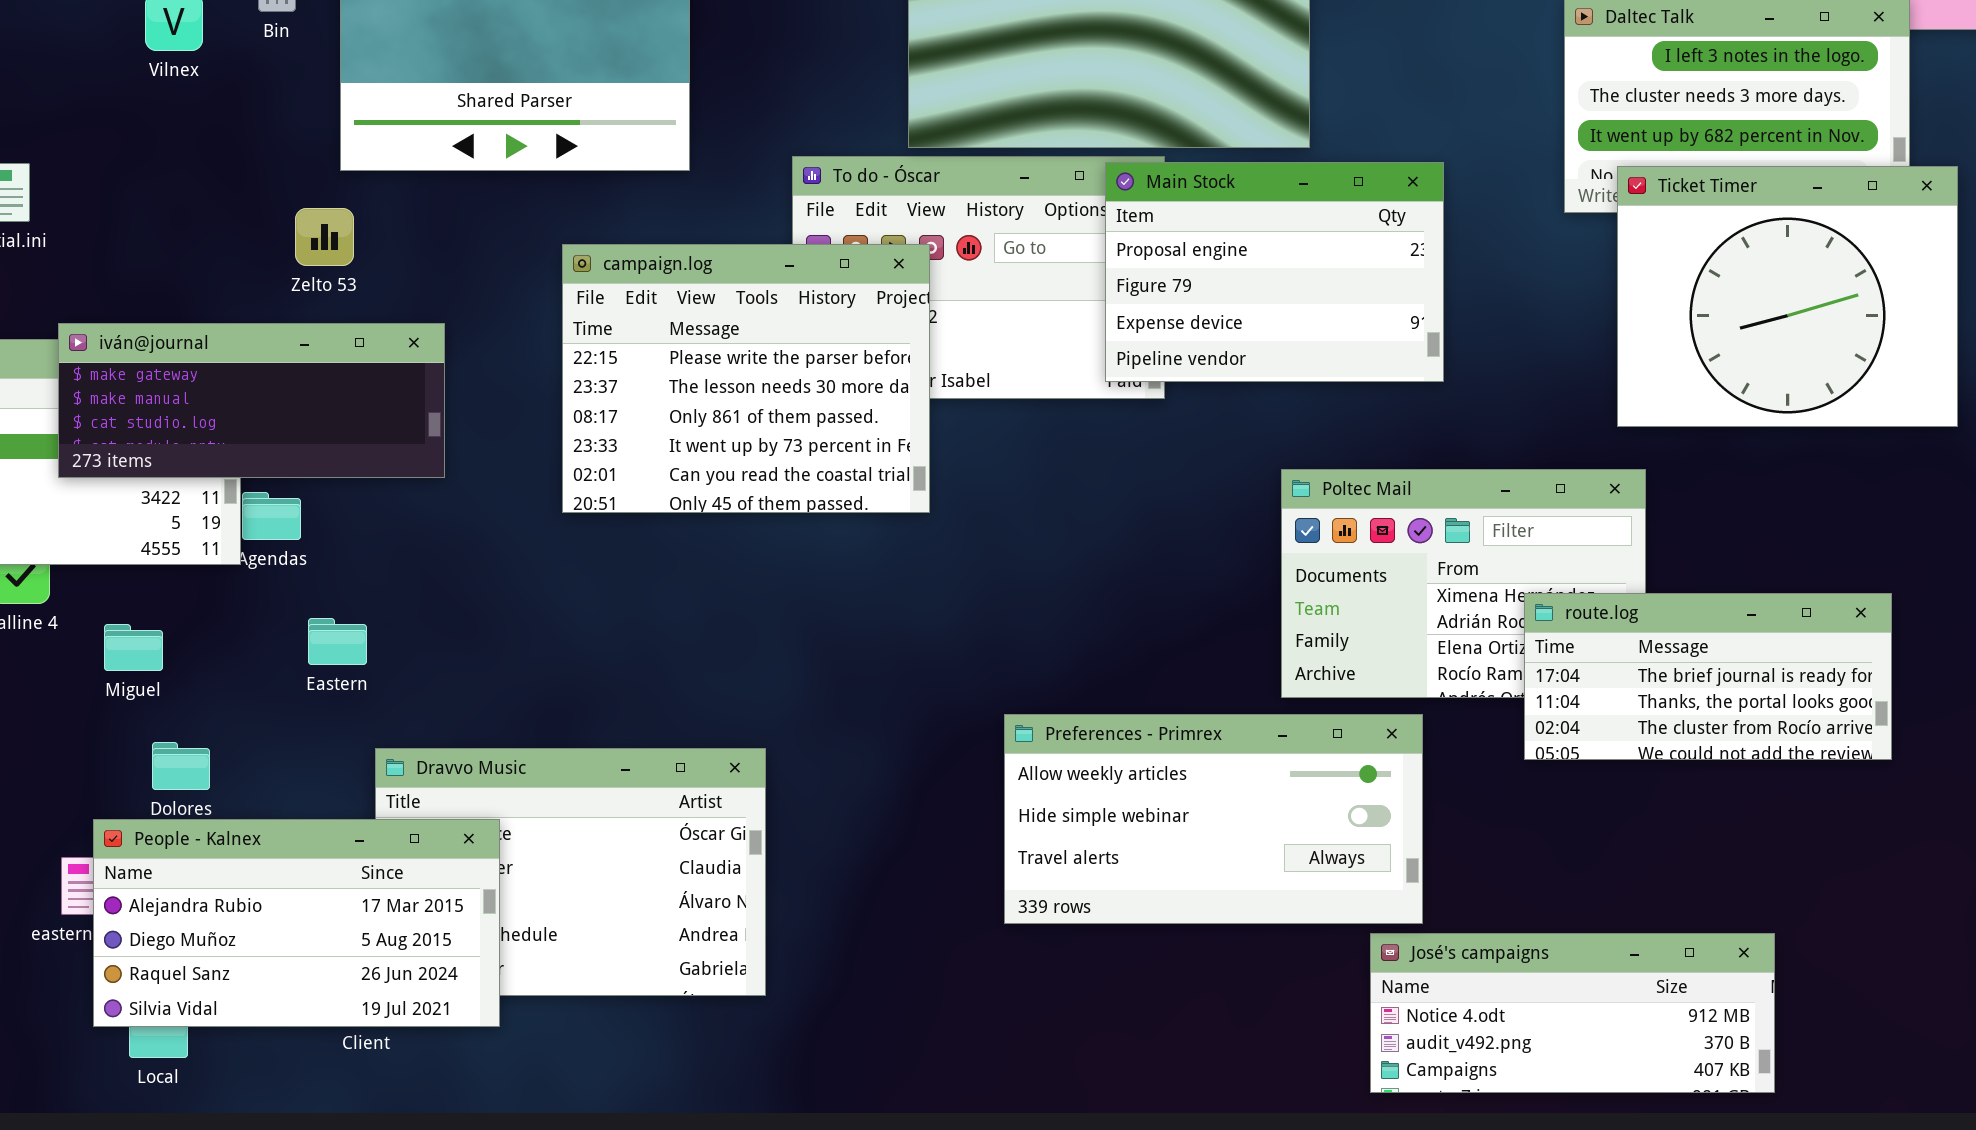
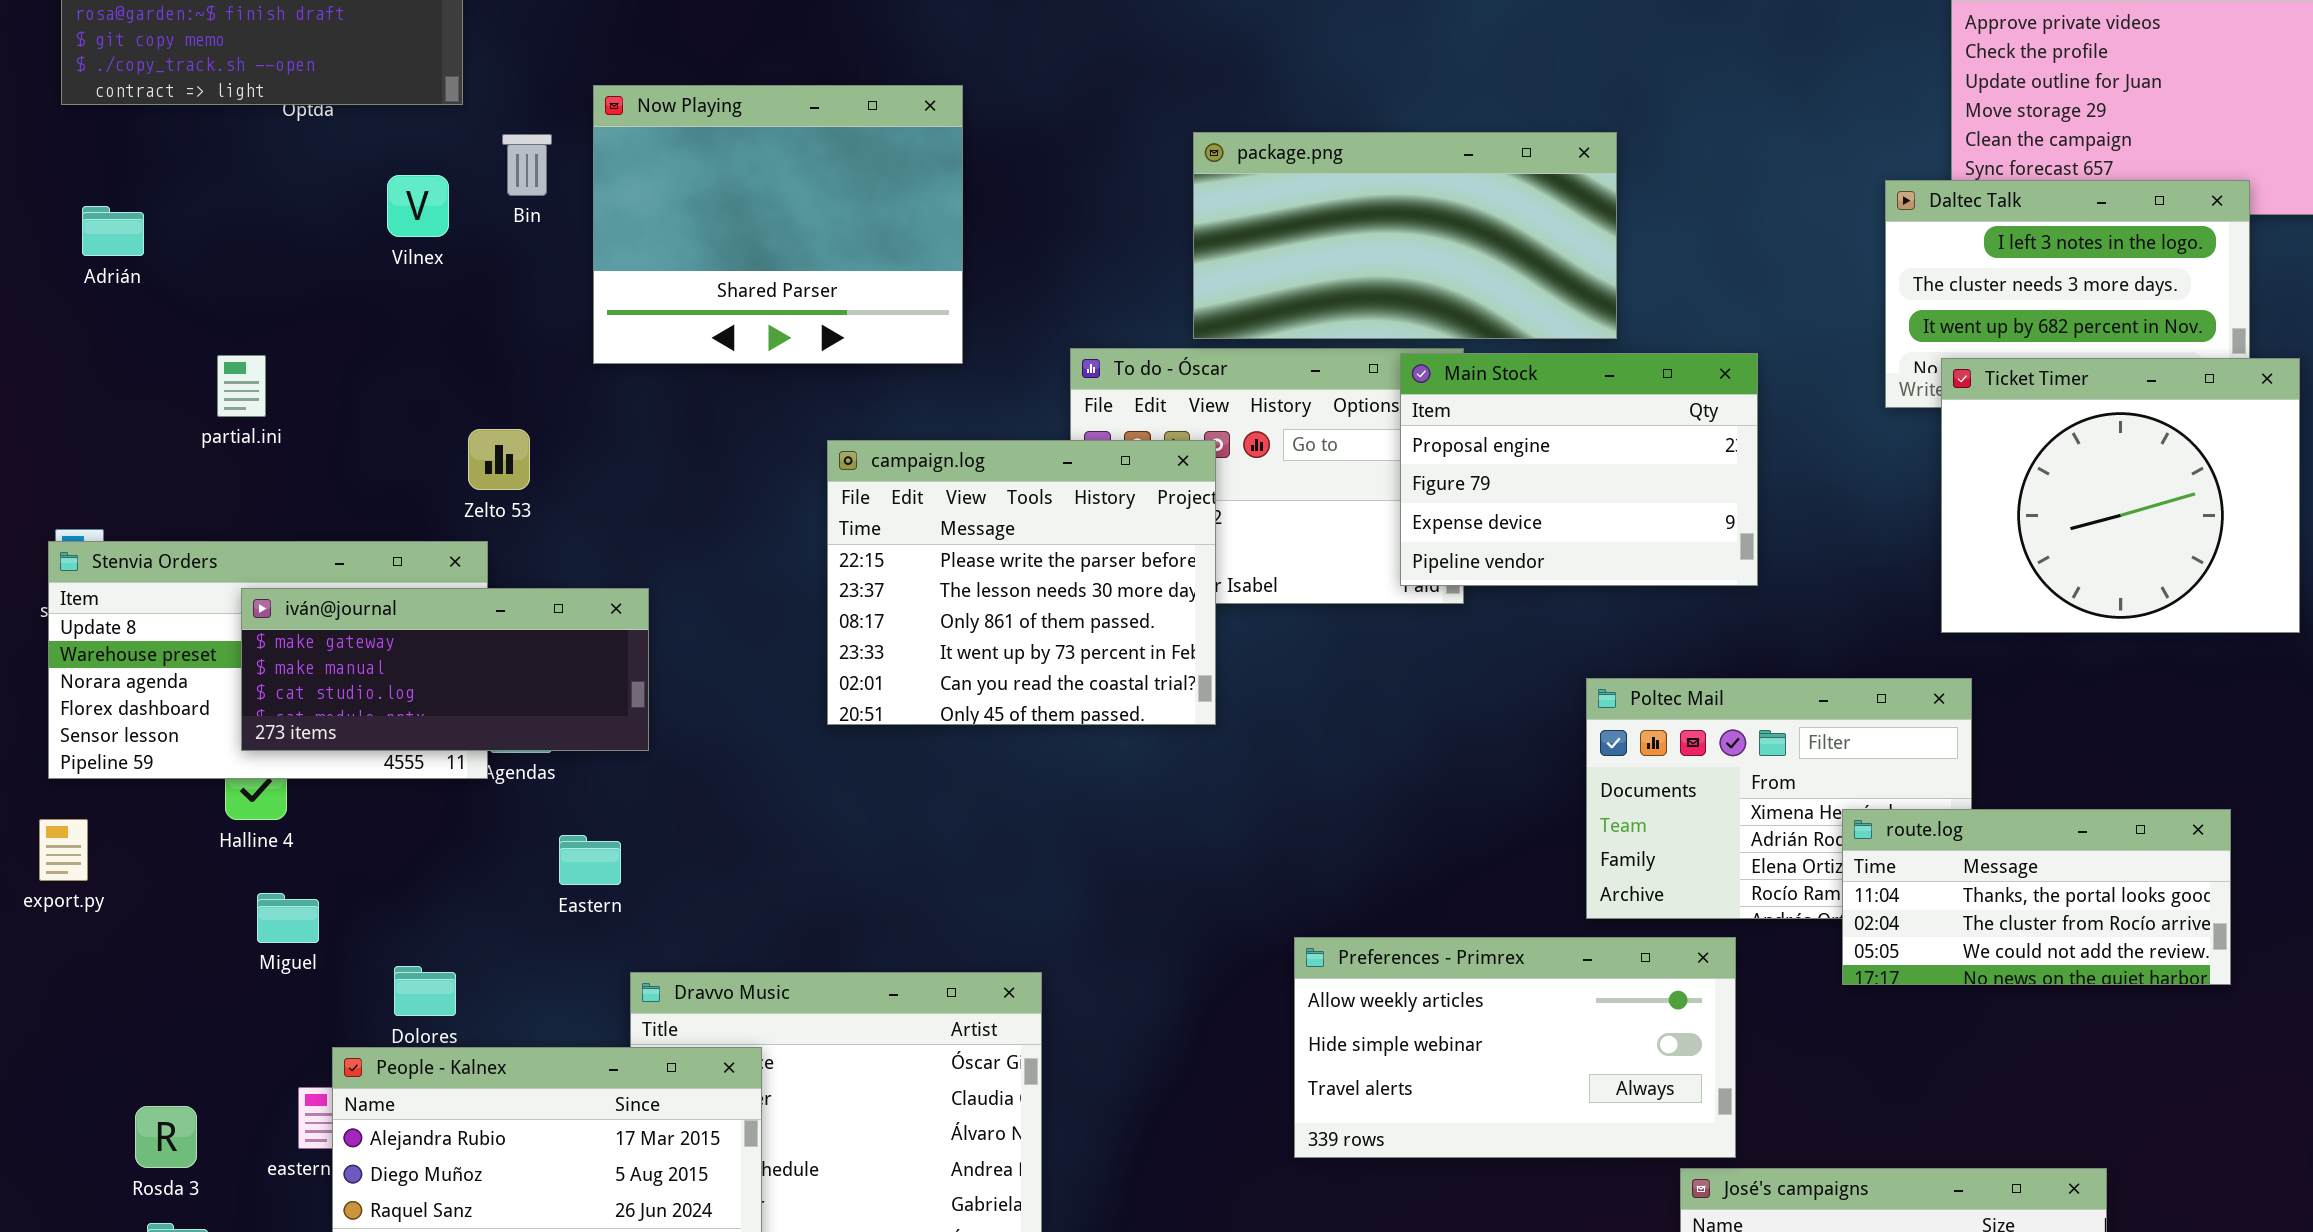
Zelto 53: [295,208,354,266] -> [468,429,530,490], moved
iván@journal: [58,323,445,478] -> [241,588,649,751], moved
route.log: [1524,593,1892,760] -> [1842,809,2231,985], scrolled down 1 row
Miguel: [104,624,163,671] -> [257,893,319,943], moved

